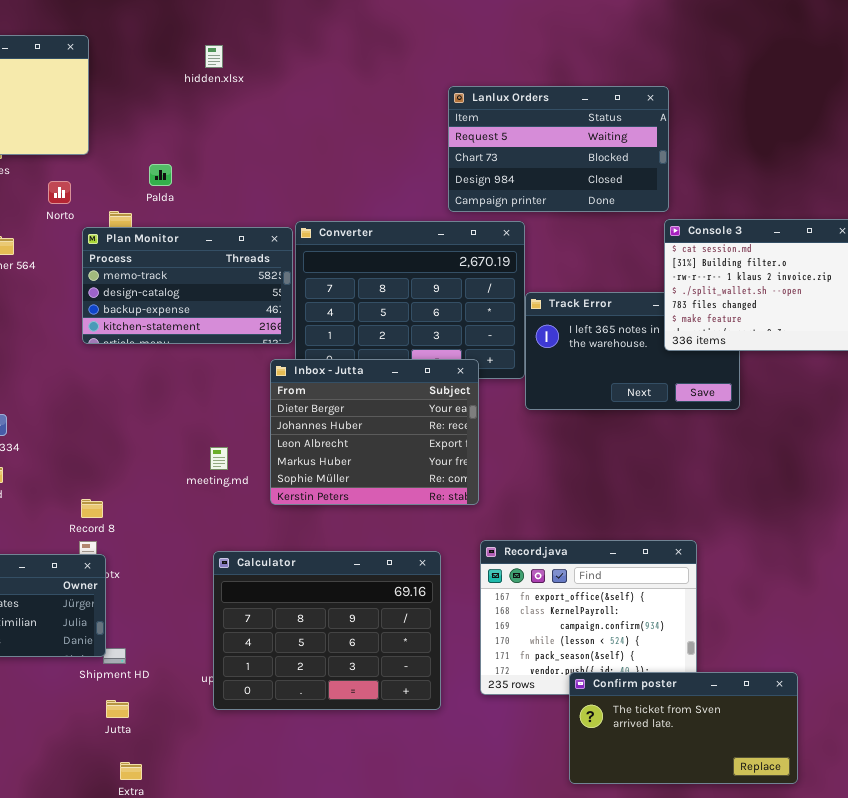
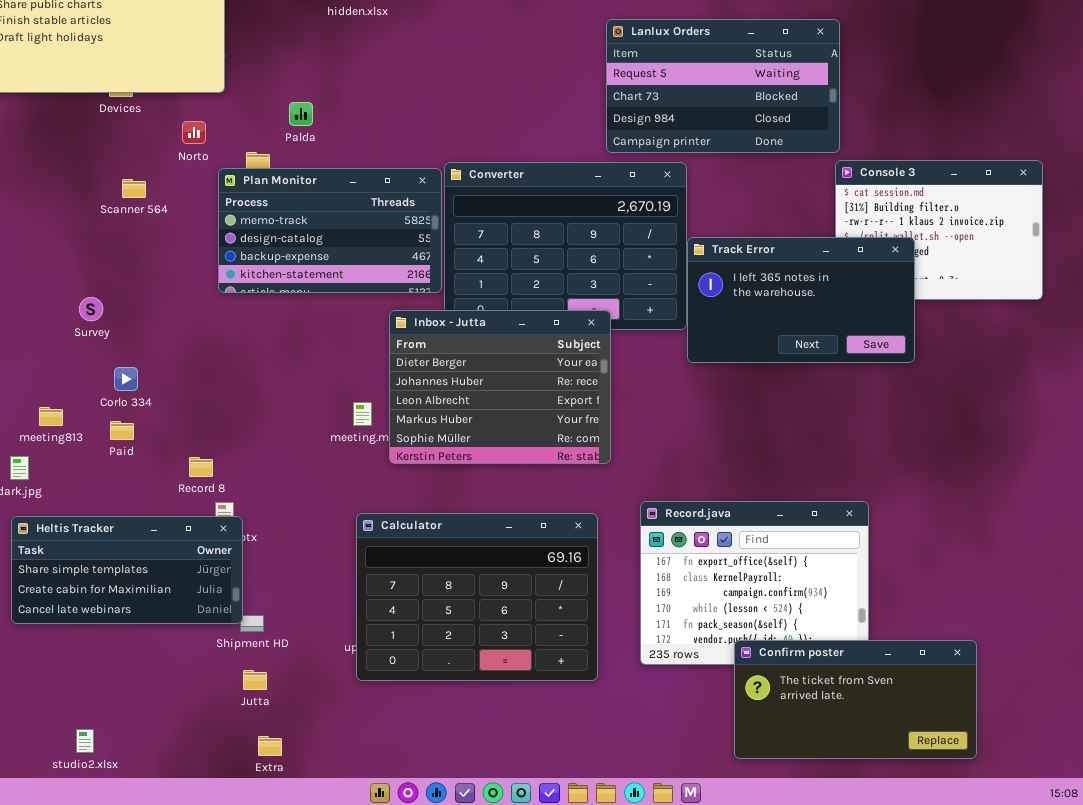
Track Error: [525,292,740,410] -> [687,237,915,363], raised
Inbox - Jutta: [270,359,479,505] -> [389,310,611,464], moved
Record 8: [81,499,103,518] -> [189,457,213,477], moved

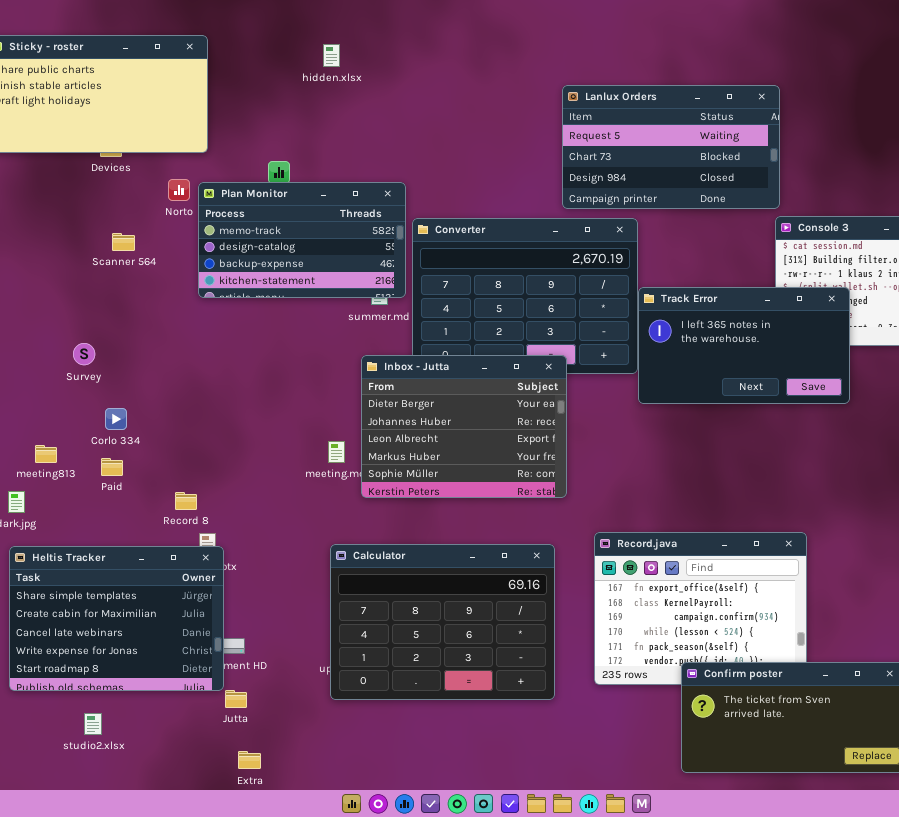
Plan Monitor: [218,168,442,293] -> [198,182,406,298], moved
Heltis Tracker: [11,516,243,624] -> [9,546,224,691], resized
studio2.xlsx: [76,729,94,753] -> [84,713,102,735], moved

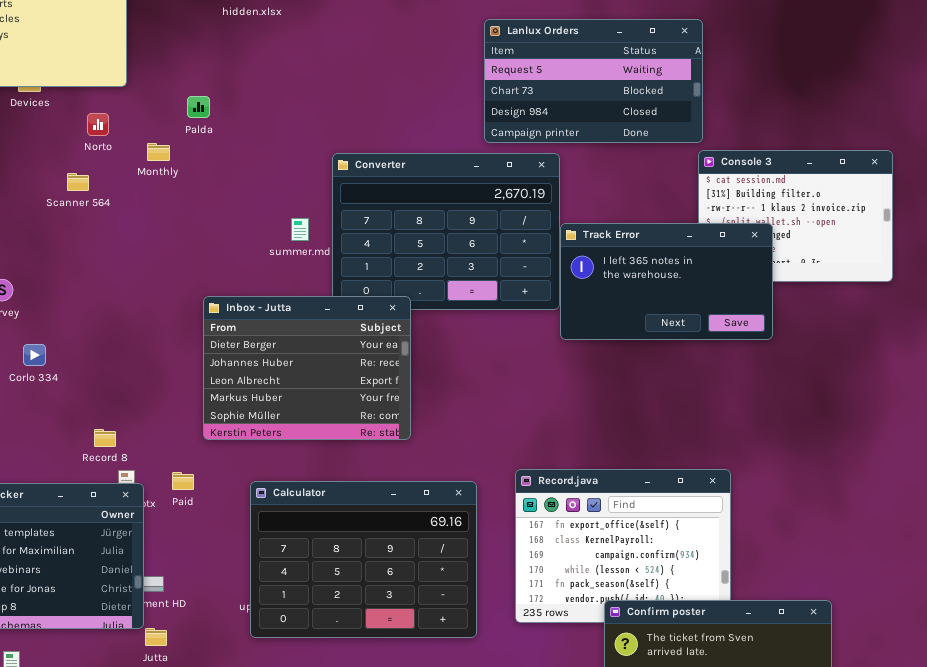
Plan Monitor: [198,182,406,298] -> none, closed
Scanner 564: [112,233,135,251] -> [67,173,89,191], moved
Inbox - Jutta: [361,355,567,498] -> [203,296,411,440], moved
Paid: [101,458,123,476] -> [172,472,194,490], moved

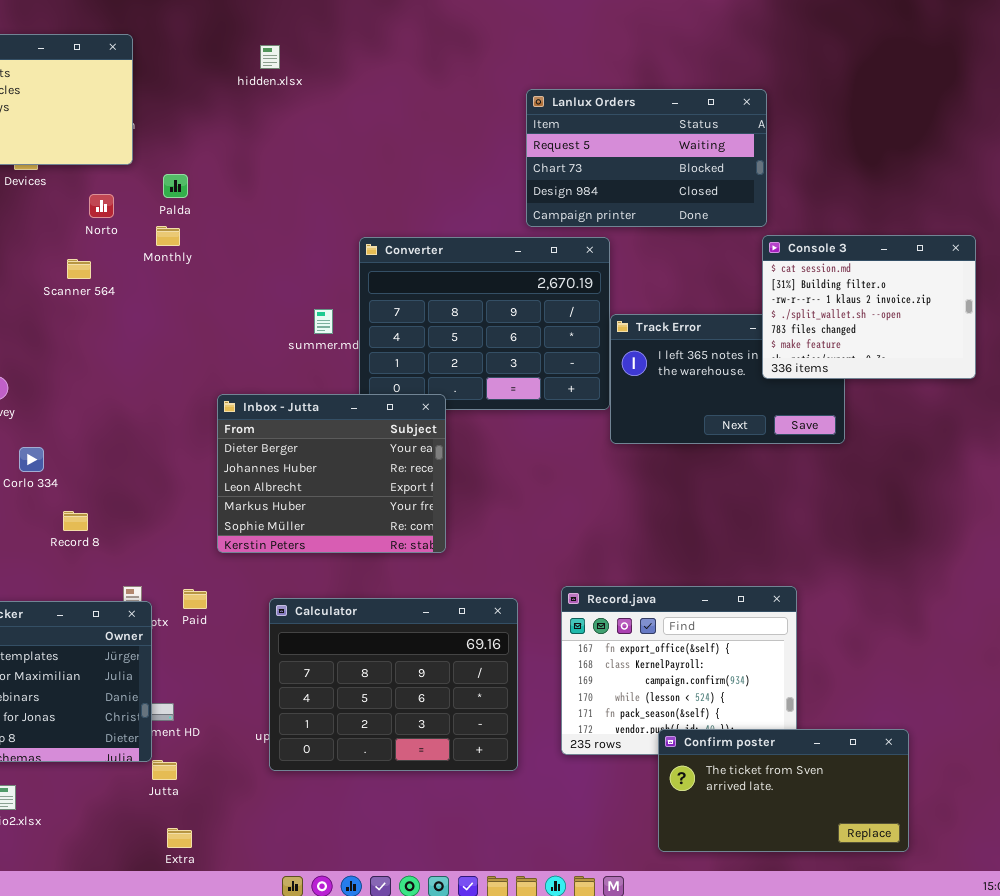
Palda: [187,96,210,118] -> [163,174,188,198], moved
Console 3: [698,150,893,282] -> [762,235,976,379], raised
Record 8: [94,429,116,447] -> [63,511,88,531], moved

